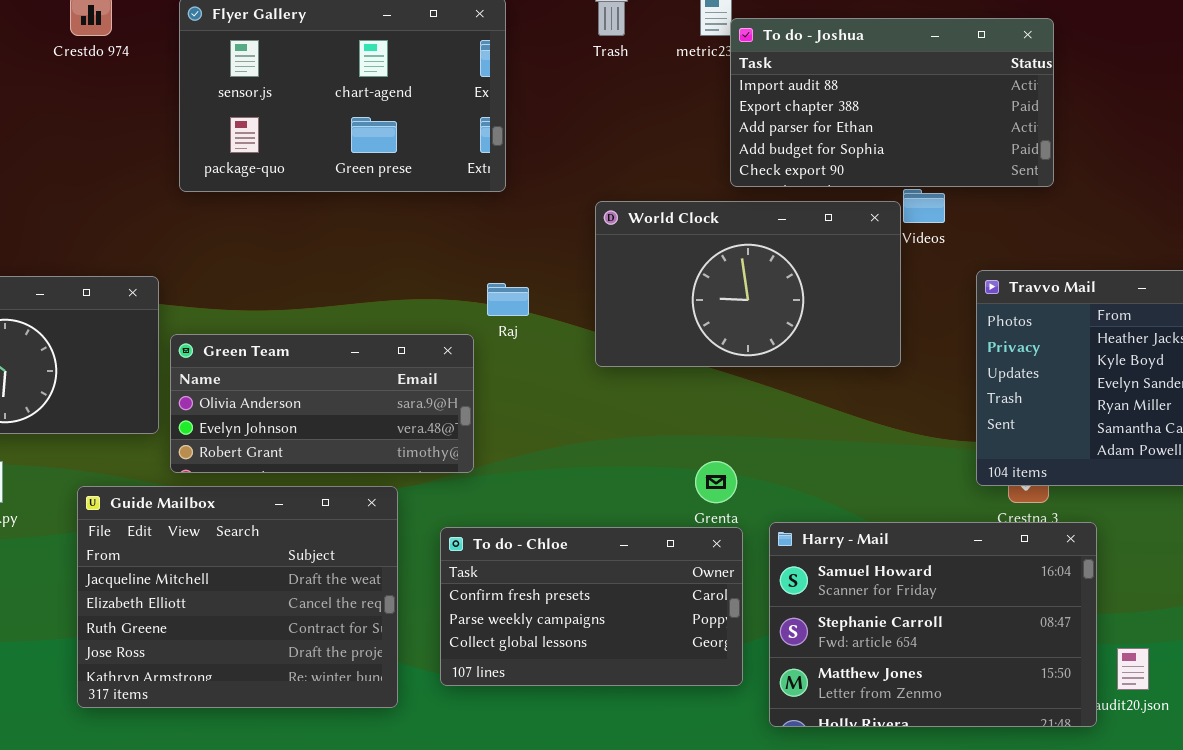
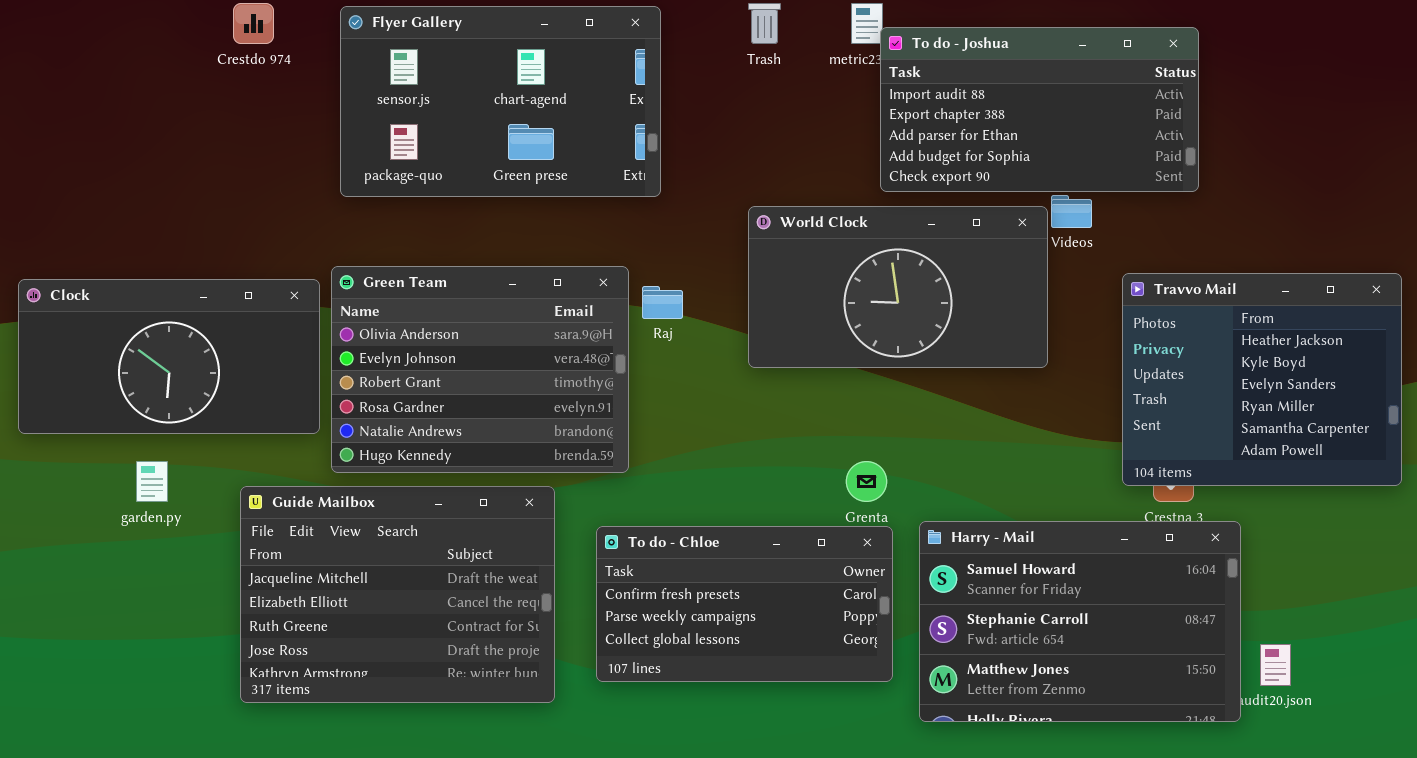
Green Team: [170,334,474,473] -> [331,266,629,473], resized

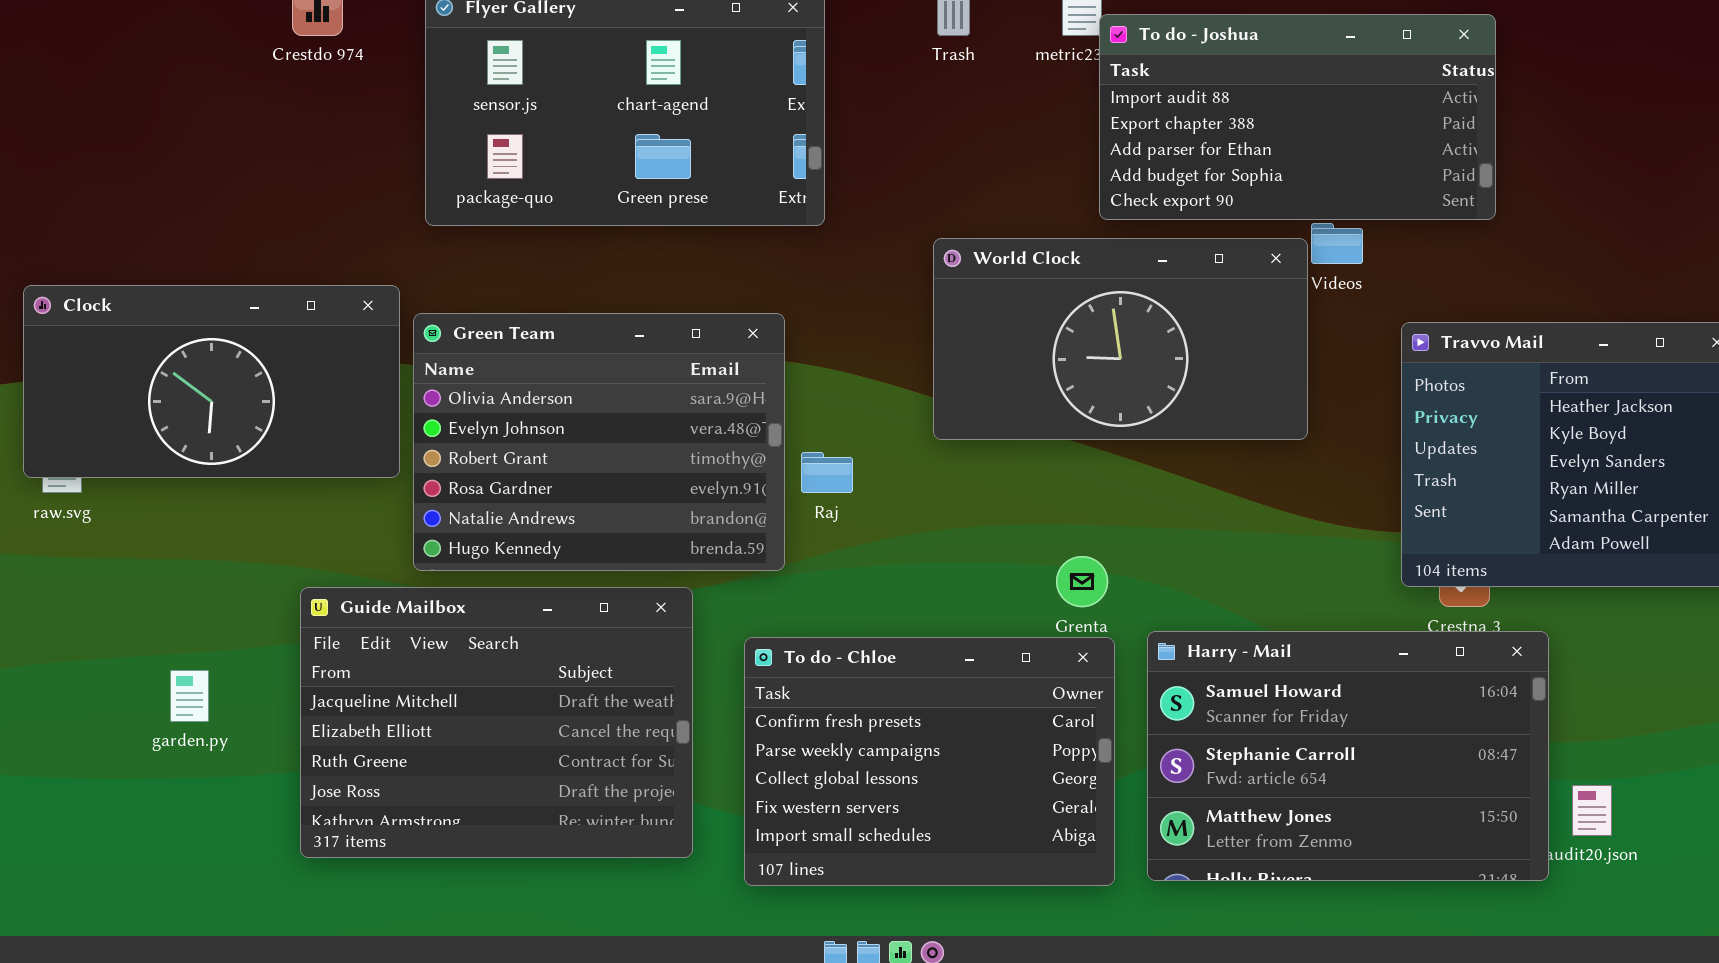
Clock: [18,279,320,434] -> [23,285,400,478], moved
Raj: [642,286,683,319] -> [801,452,853,493], moved
garden.py: [136,461,168,502] -> [170,670,209,722], moved
To do - Chloe: [596,526,893,682] -> [744,637,1115,886], resized

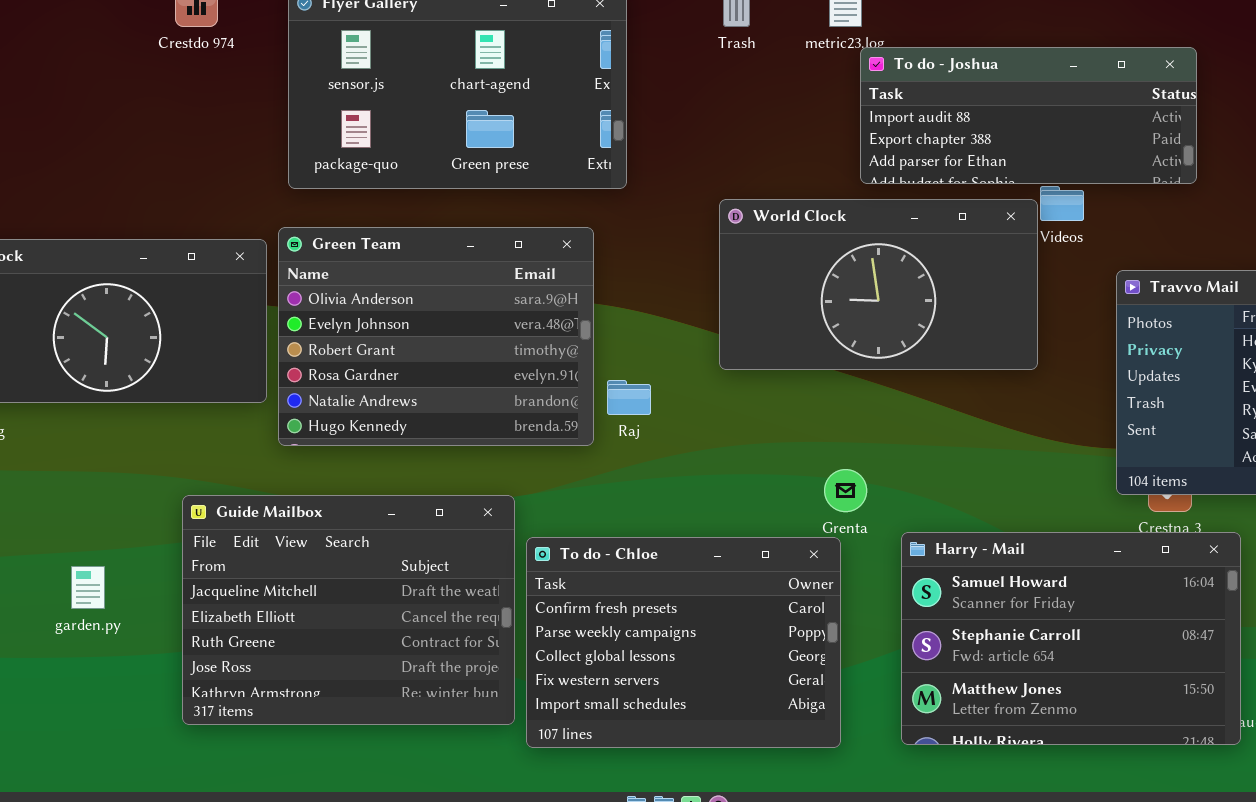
To do - Joshua: [1099,14,1496,220] -> [860,47,1197,184], resized
Green Team: [413,313,785,571] -> [278,227,594,446], moved
To do - Chloe: [744,637,1115,886] -> [526,537,841,748], moved

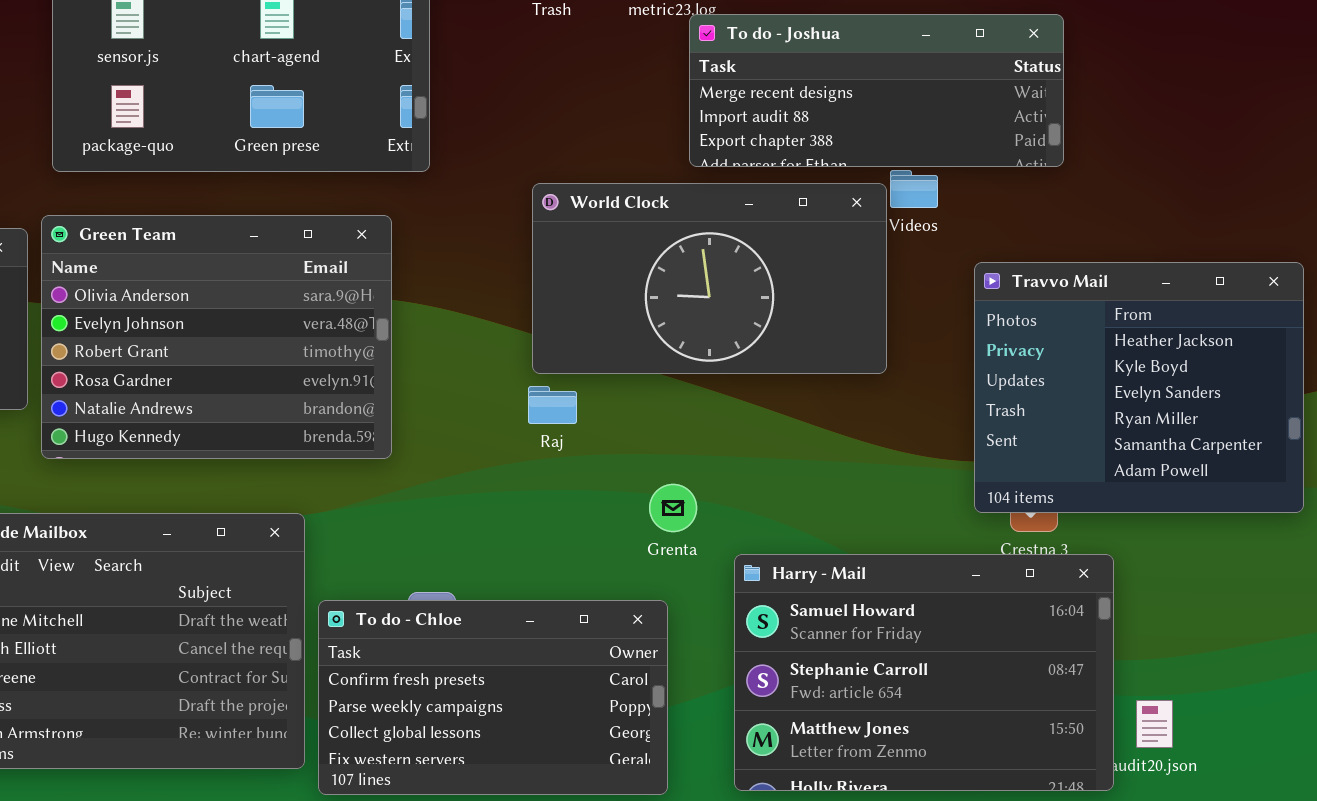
To do - Joshua: [860,47,1197,184] -> [689,14,1064,167], scrolled up 1 row
Raj: [607,380,651,415] -> [528,386,577,424], moved
To do - Chloe: [526,537,841,748] -> [318,600,668,795], resized

